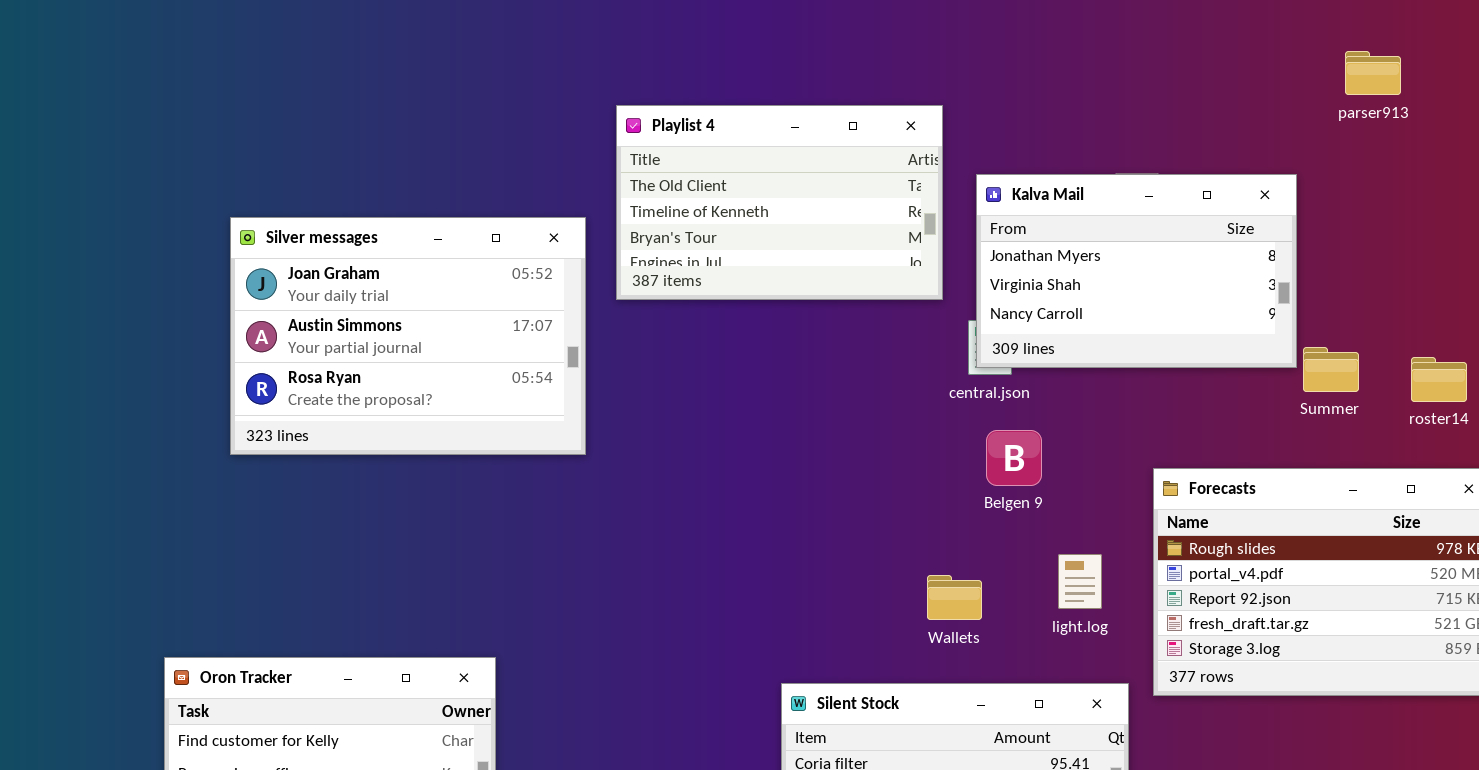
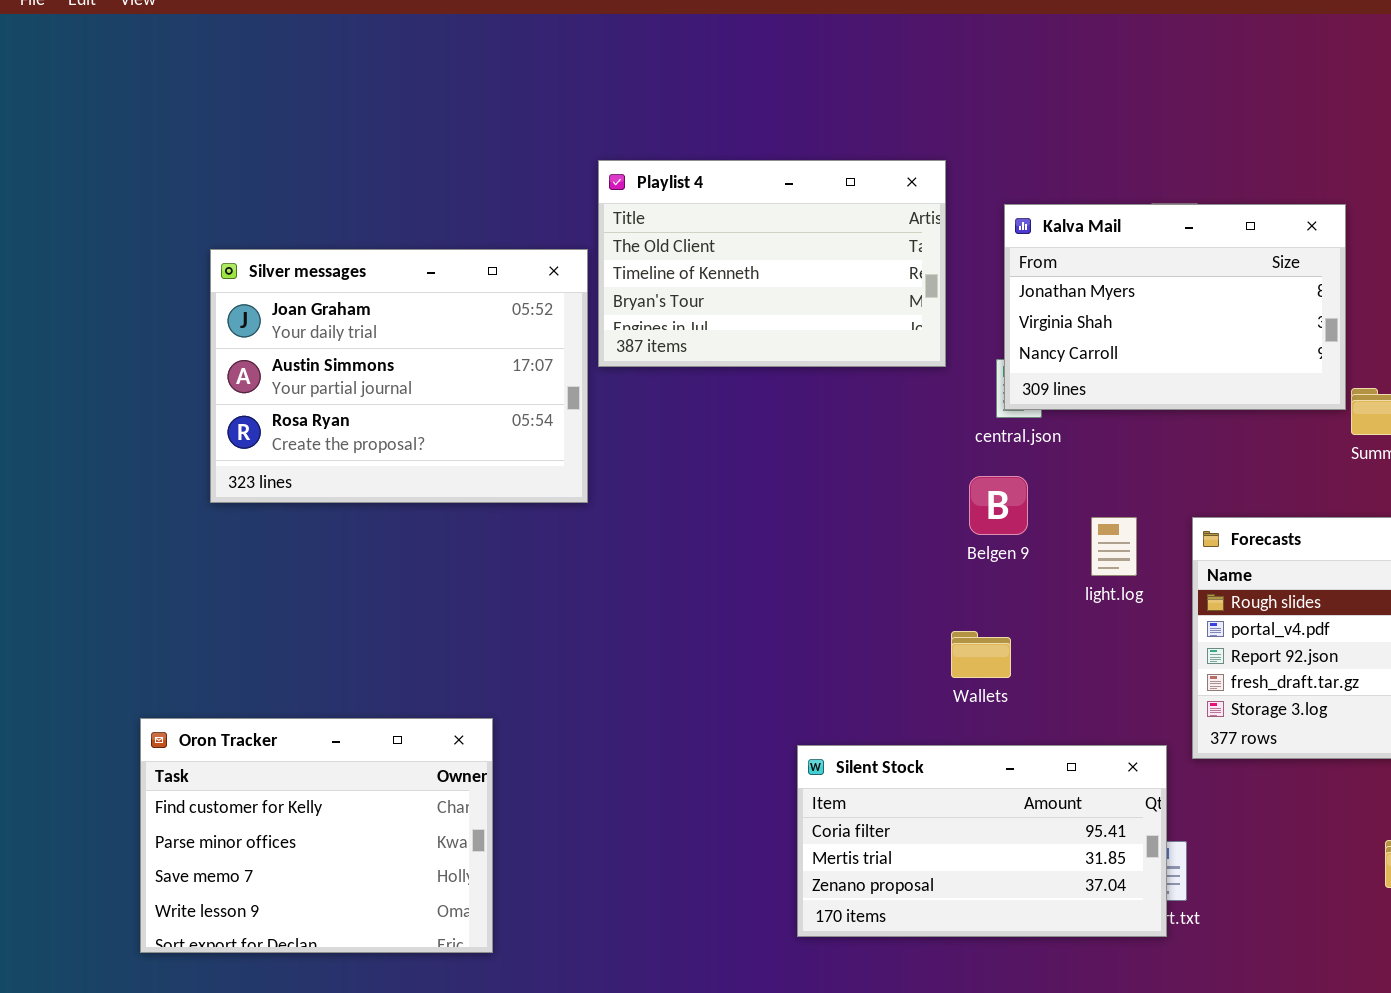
Playlist 4: [616,105,943,300] -> [598,160,946,367], moved
Belgen 9: [986,430,1042,486] -> [969,476,1028,535], moved
light.log: [1058,554,1102,609] -> [1091,517,1137,576], moved

